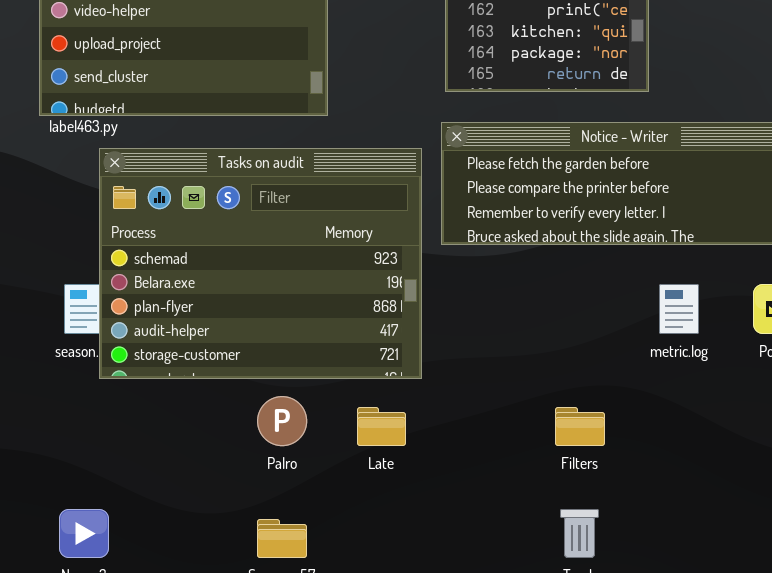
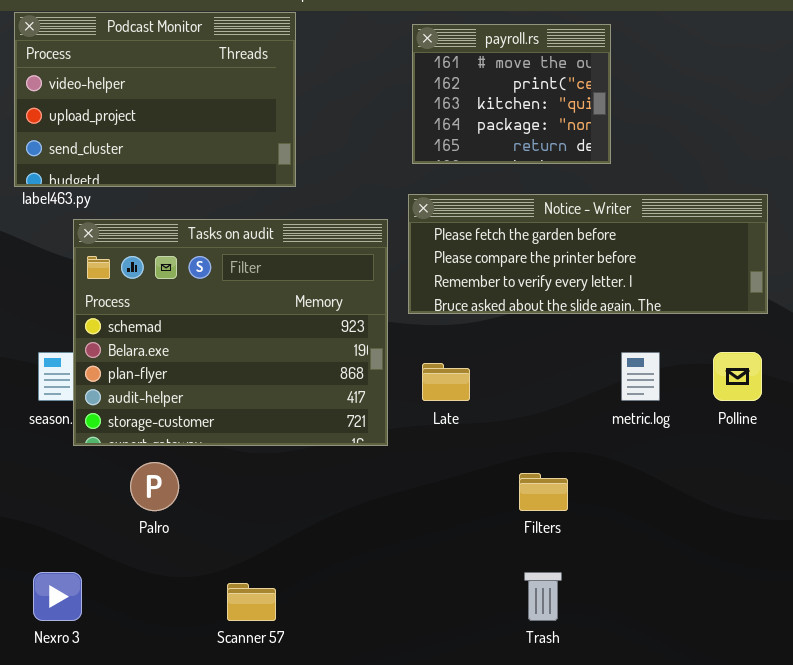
Palro: [257,396,307,446] -> [130,462,179,511], moved
Late: [357,407,406,446] -> [422,363,470,401], moved

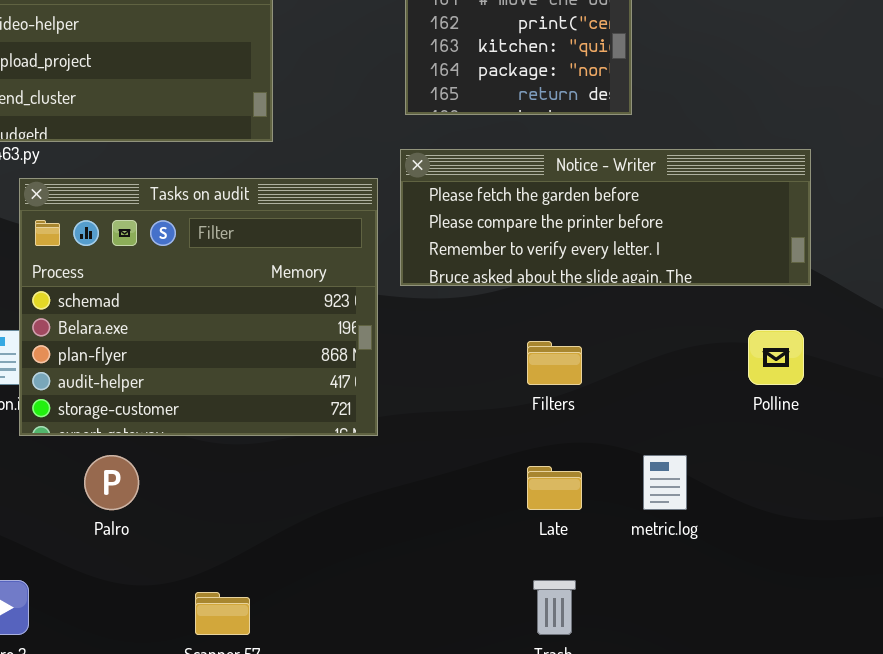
metric.log: [621,352,660,401] -> [643,455,687,510], moved
Late: [422,363,470,401] -> [527,466,582,510], moved
Filters: [519,473,568,511] -> [527,341,582,385], moved

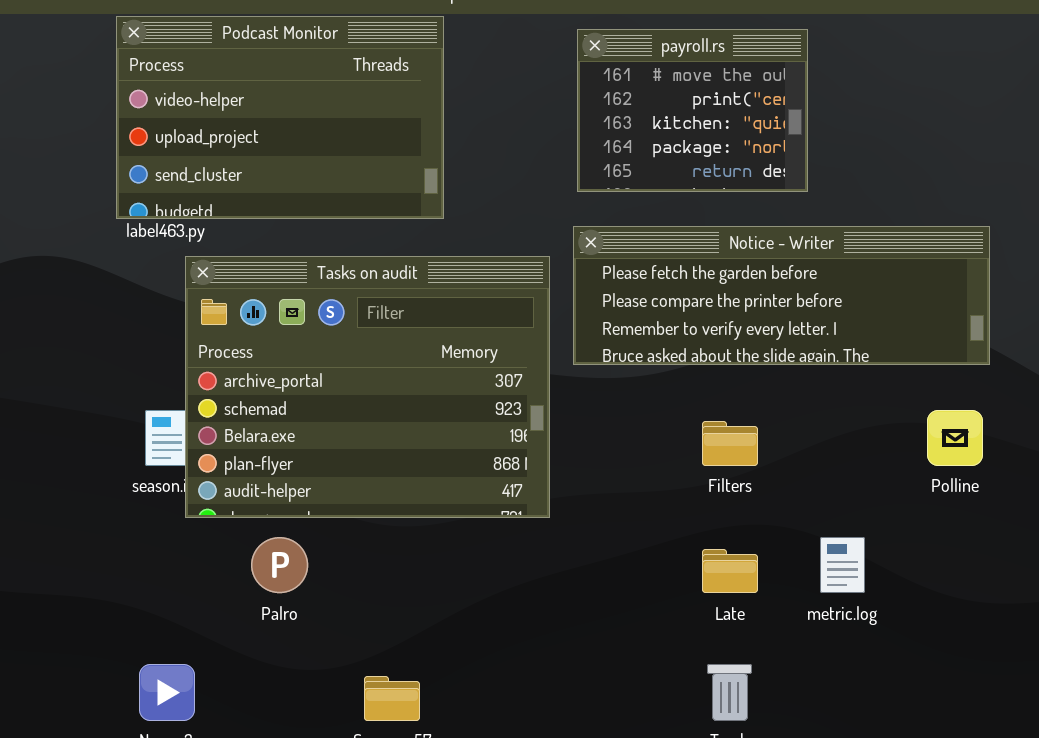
Tasks on audit: [19,178,378,436] -> [185,256,550,518], scrolled up 1 row

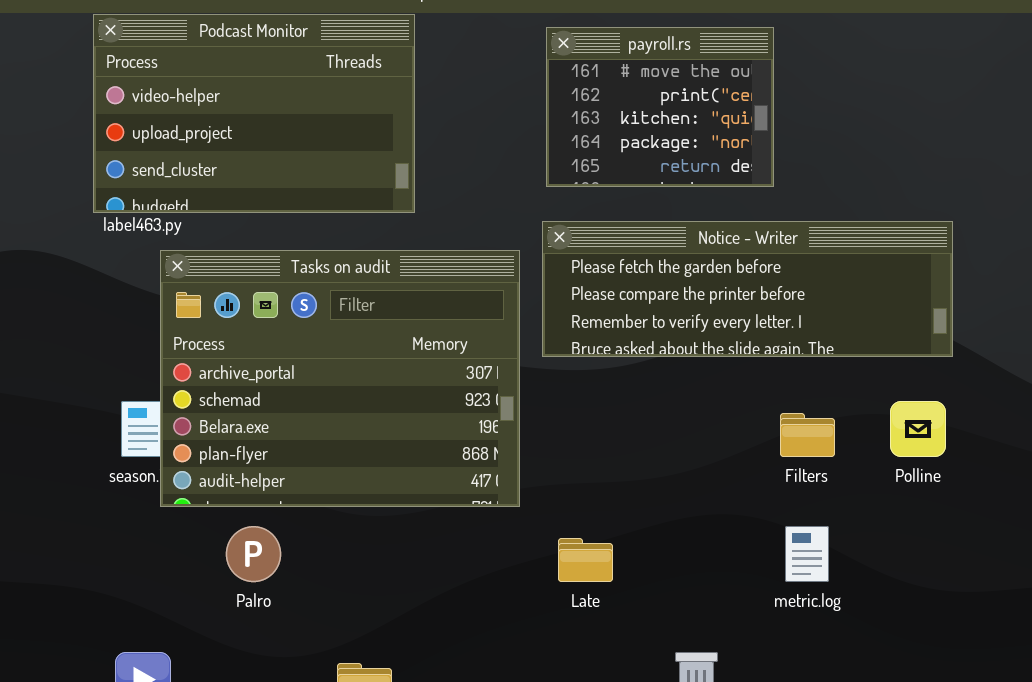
Filters: [702,421,758,466] -> [780,413,835,457], moved
Late: [702,549,758,593] -> [558,538,613,582], moved

